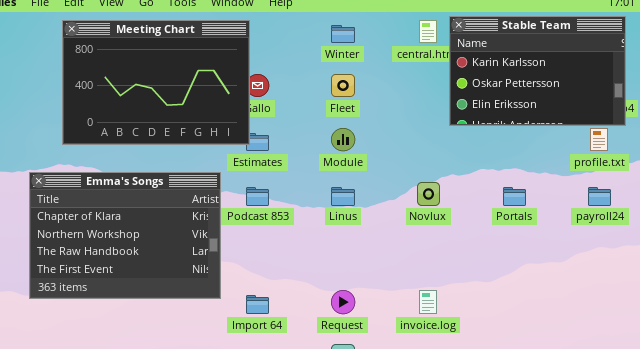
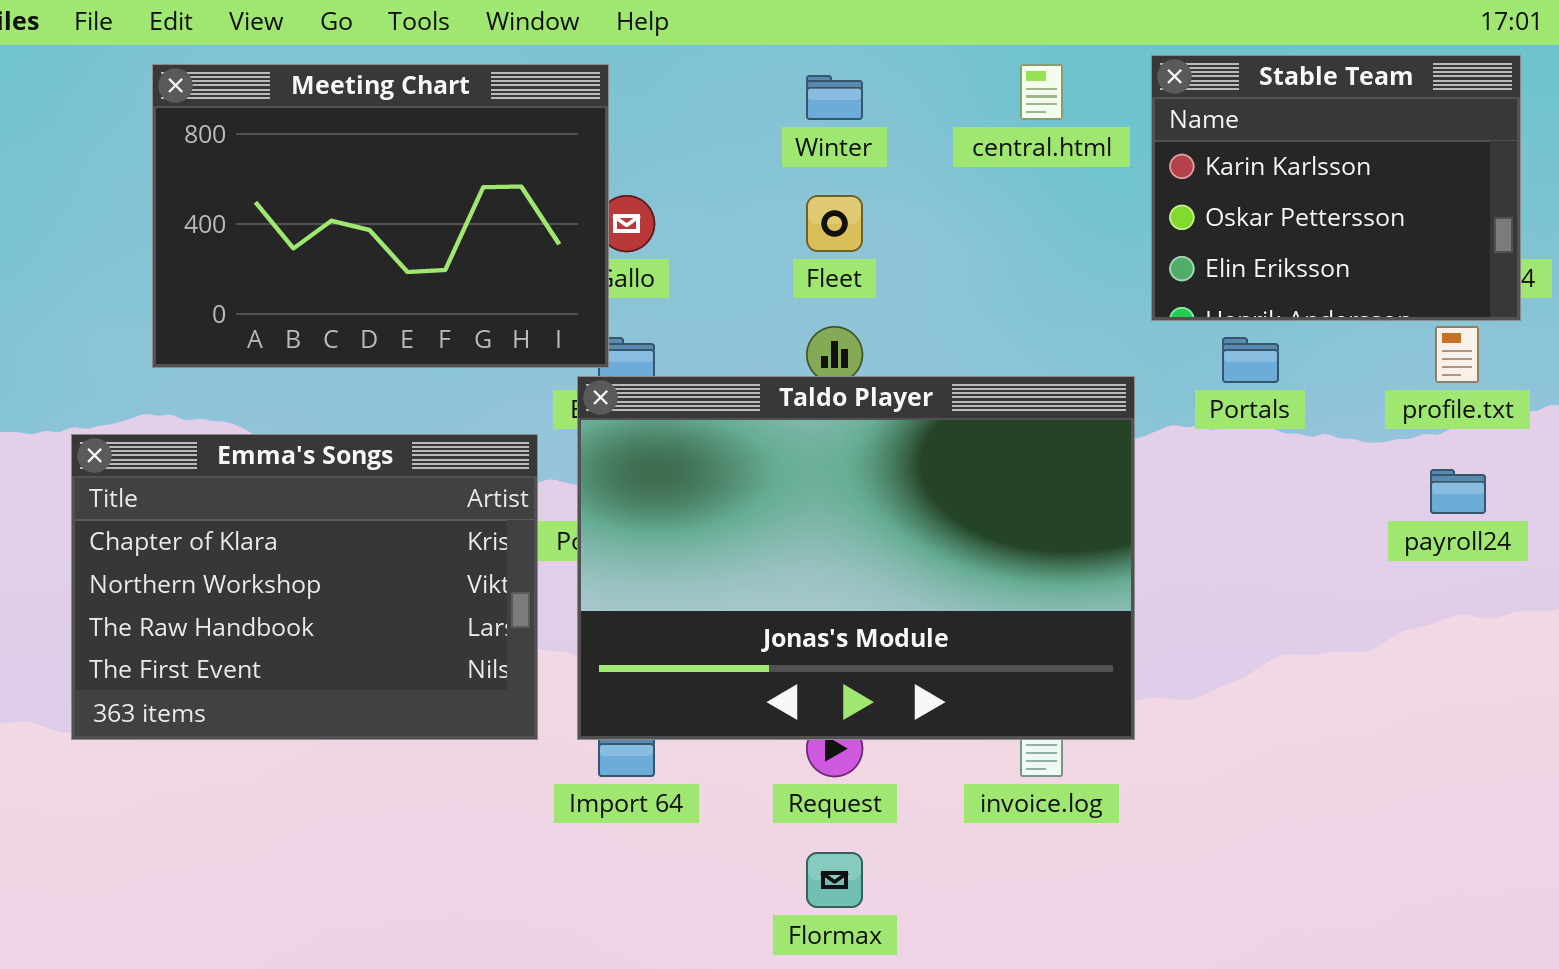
Stable Team: [449,16,626,126] -> [1151,55,1521,321], resized
Taldo Player: none -> [577,376,1135,740], opened
Portals: [503,187,526,206] -> [1222,337,1279,383], moved

